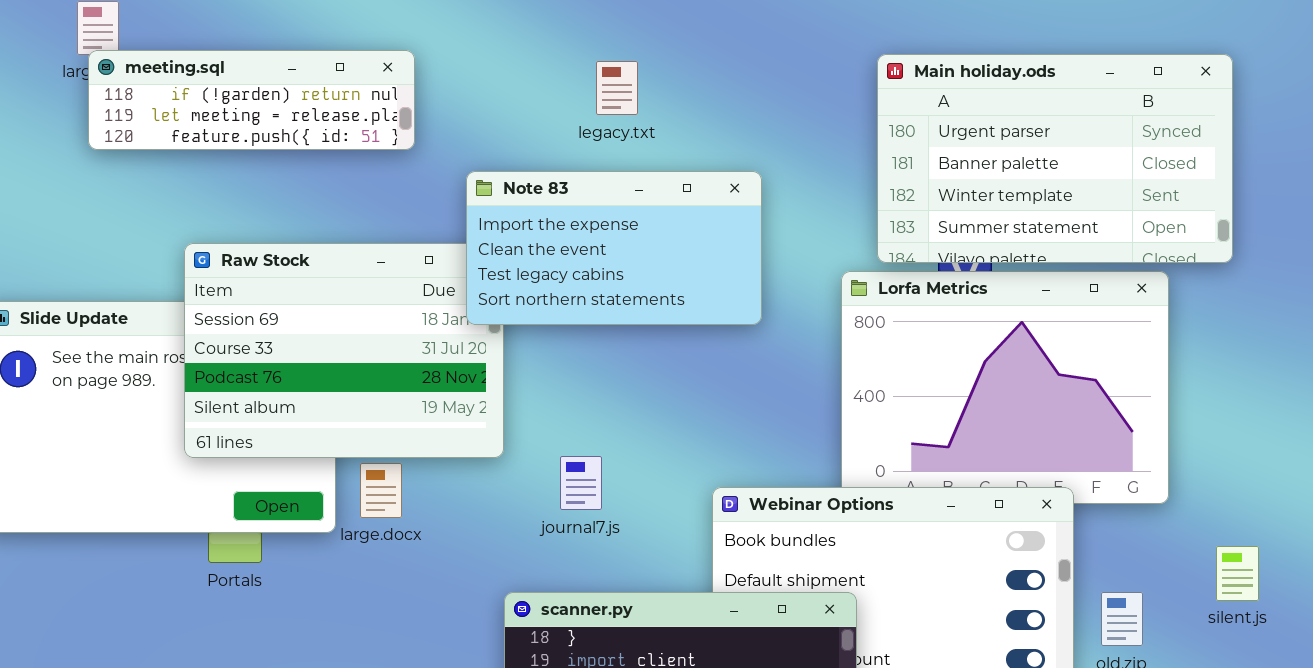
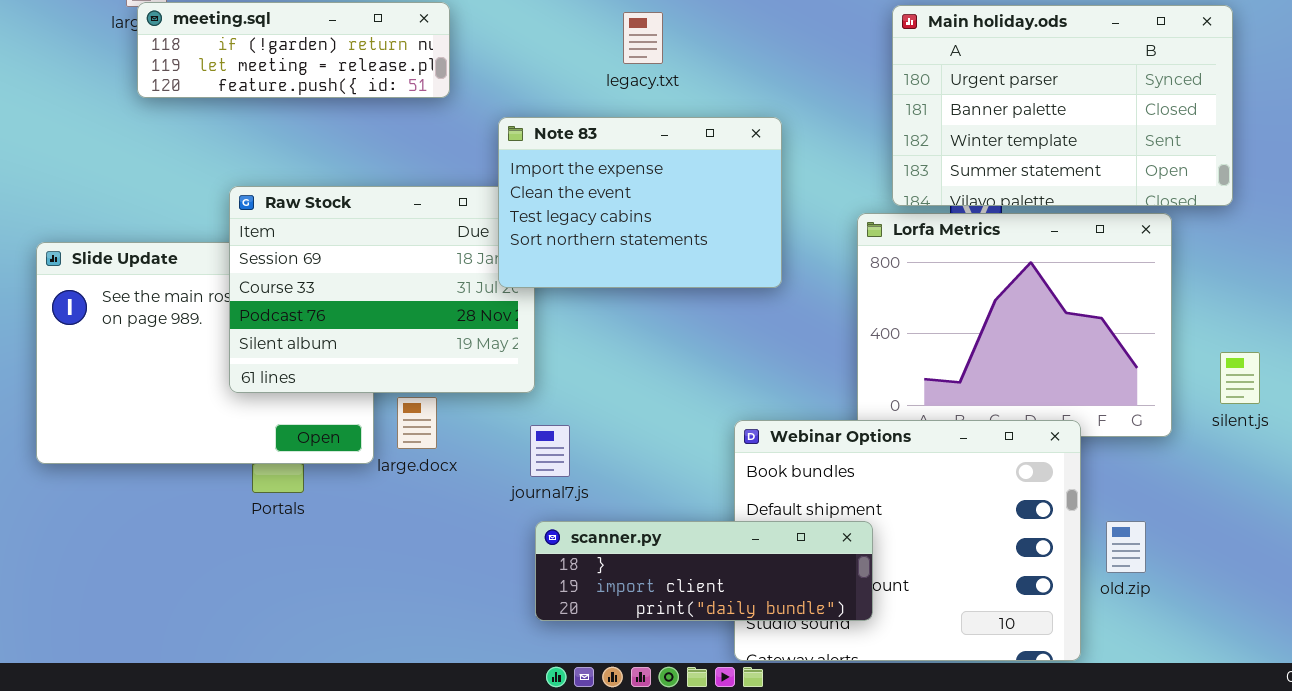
Note 83: [466,171,762,325] -> [498,117,782,288], resized
journal7.js: [560,456,602,510] -> [530,425,570,477], moved
silent.js: [1216,546,1259,601] -> [1220,352,1260,404], moved

